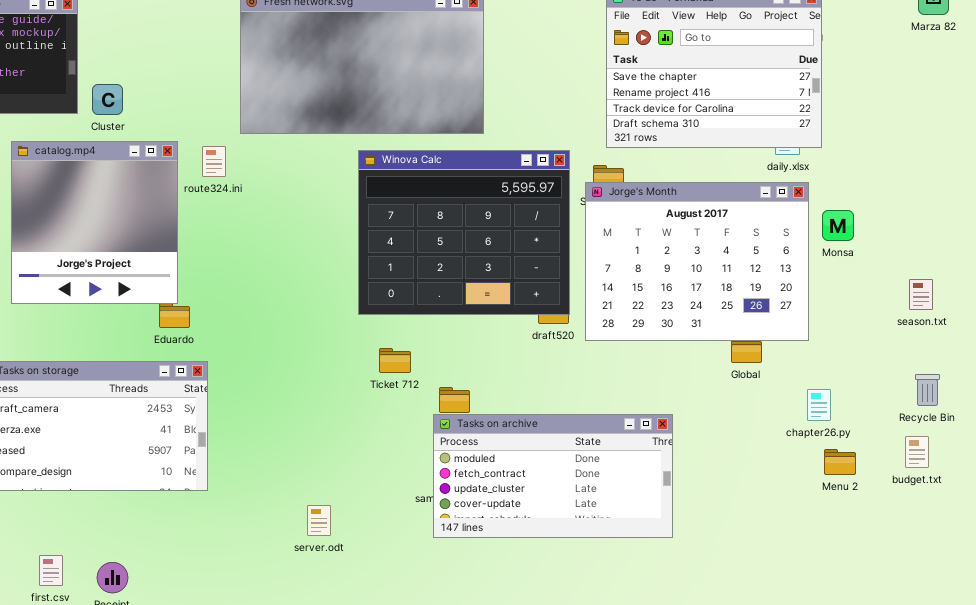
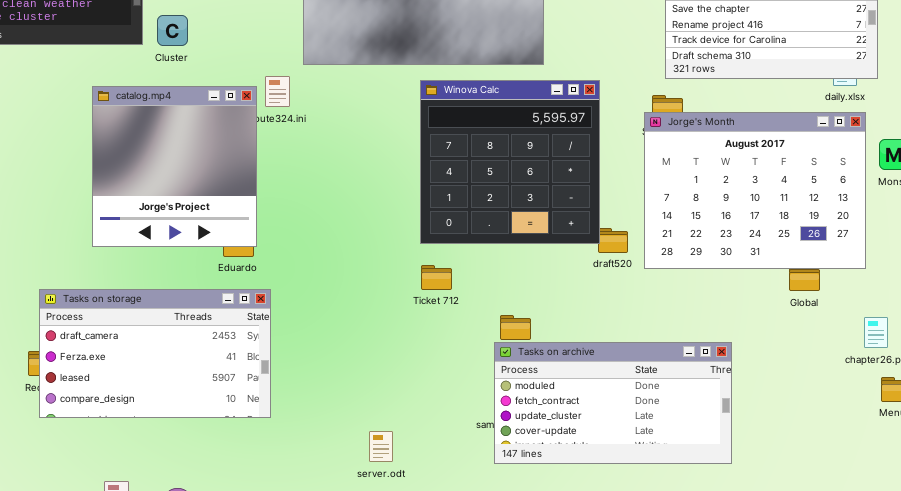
catalog.mp4: [11,141,178,304] -> [92,86,257,247], moved
Winova Calc: [358,150,570,315] -> [420,80,600,244], resized
Ticket 712: [379,348,411,373] -> [421,265,452,290], moved

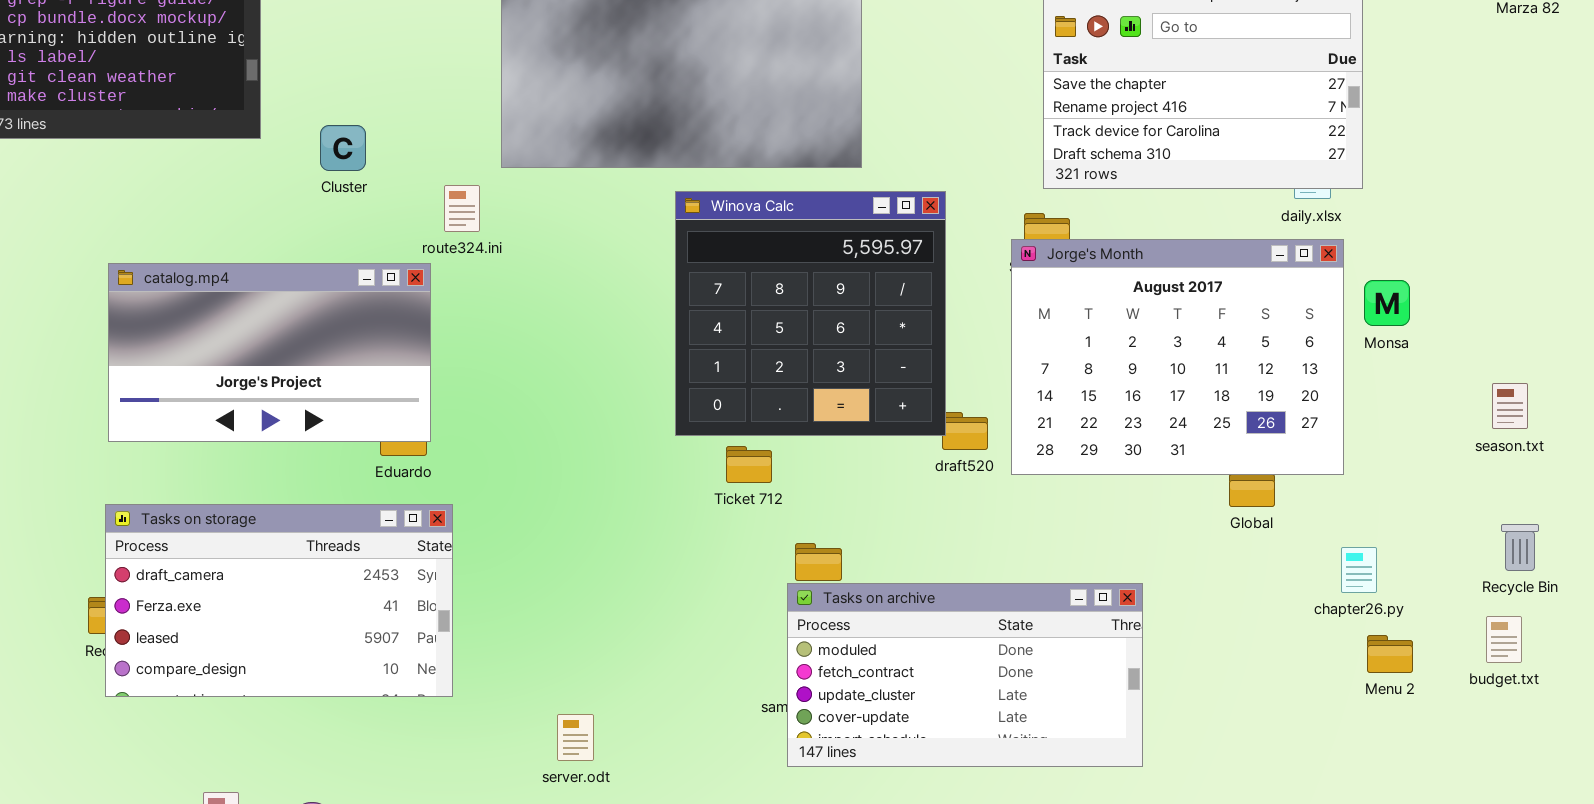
Cluster: [157,15,188,46] -> [320,125,366,171], moved
catalog.mp4: [92,86,257,247] -> [108,263,431,442], resized
Ticket 712: [421,265,452,290] -> [726,446,772,483], moved
server.odt: [369,431,393,462] -> [557,714,594,761], moved

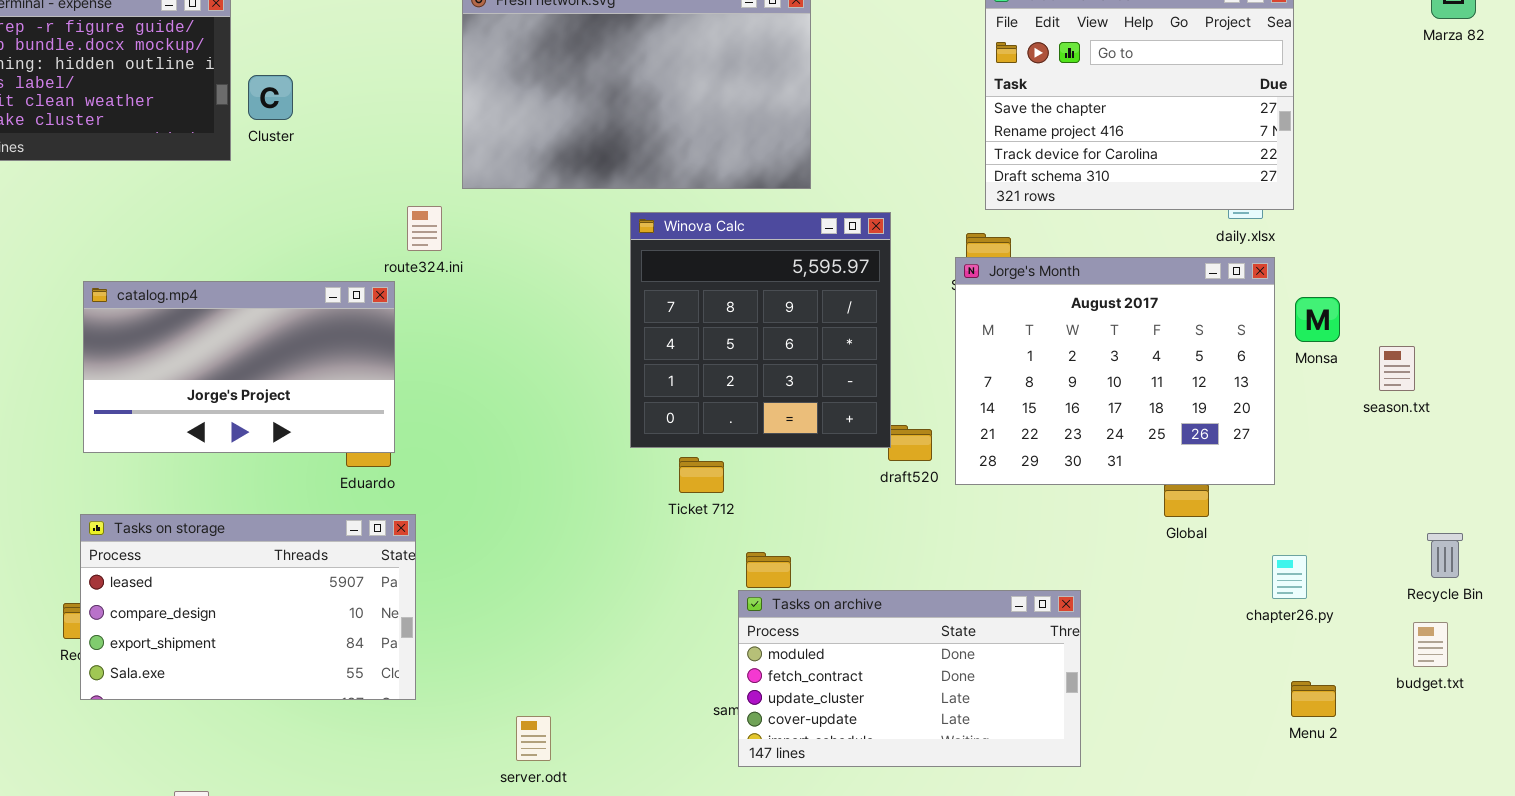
Cluster: [320,125,366,171] -> [248,75,293,120], moved
season.txt: [1492,383,1528,429] -> [1379,346,1415,391], moved
Tasks on storage: [105,504,453,697] -> [80,514,416,700], scrolled down 2 rows
Menu 2: [1367,635,1413,673] -> [1291,681,1336,717], moved

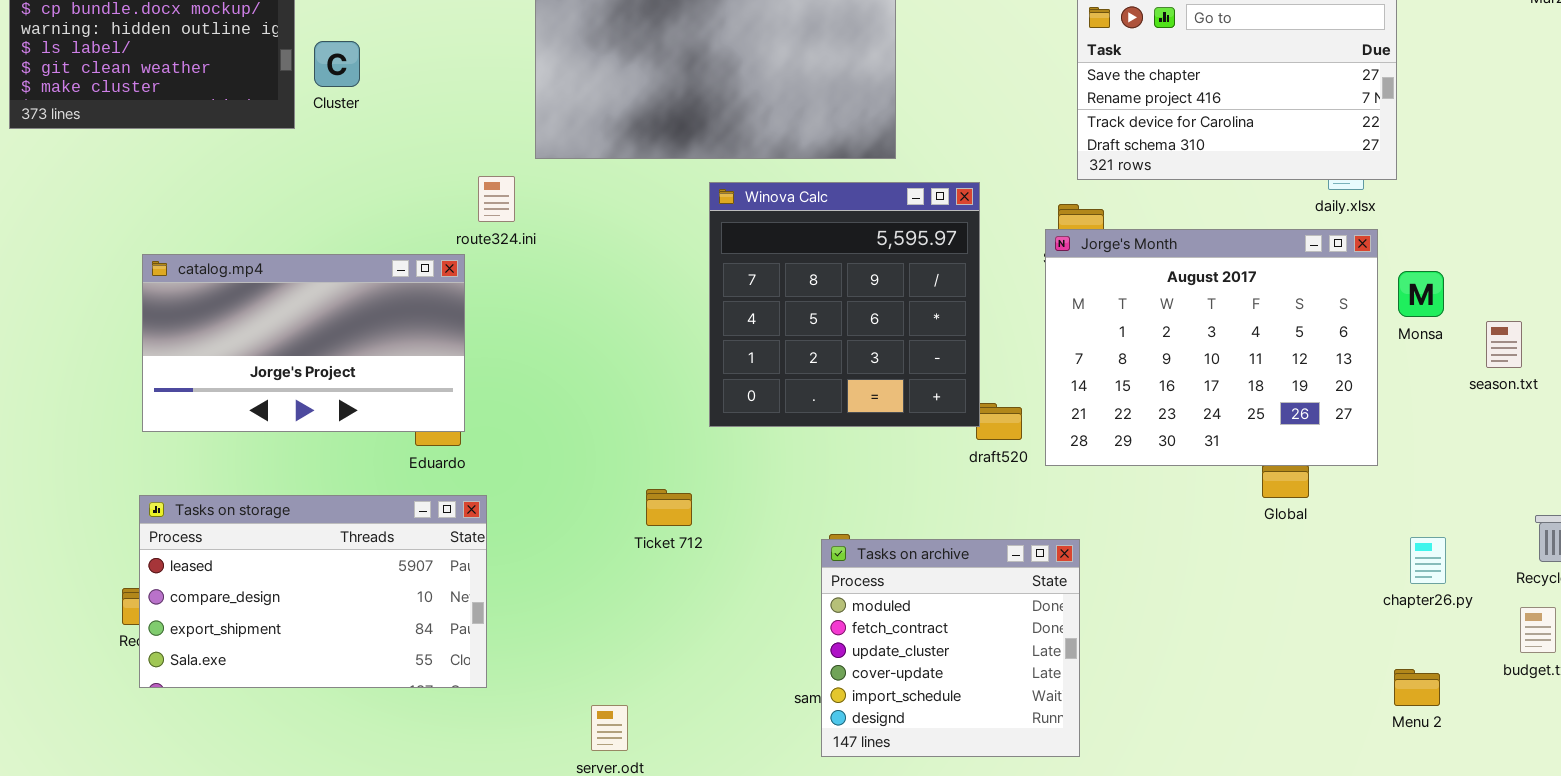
Ticket 712: [679,457,724,493] -> [646,489,692,526], moved
chapter26.py: [1272,555,1307,599] -> [1410,537,1446,584], moved
Tasks on archive: [738,590,1081,767] -> [821,539,1080,757], resized

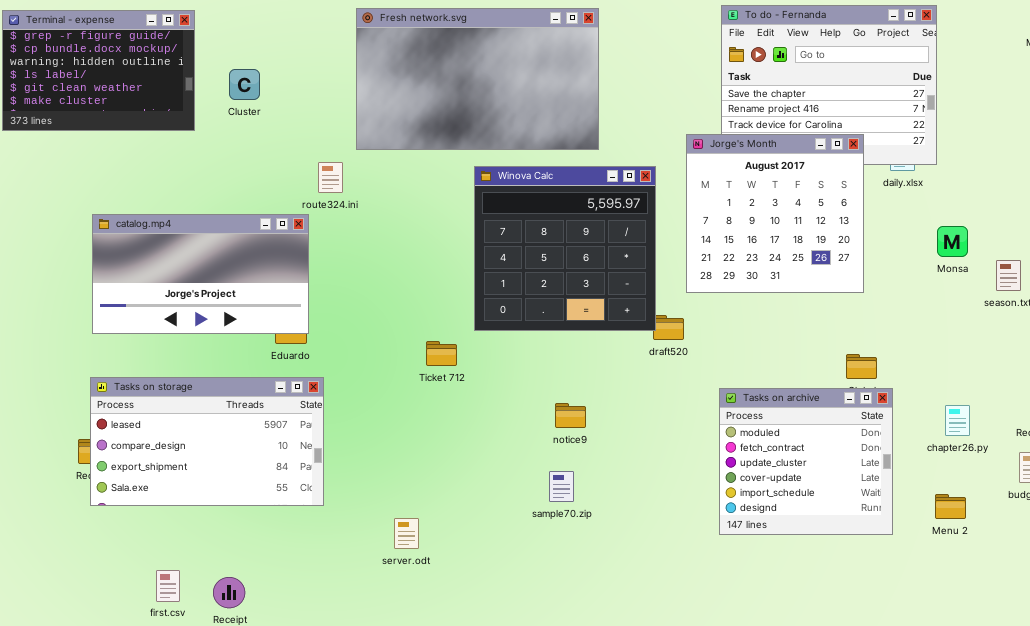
Cluster: [314,41,360,87] -> [229,69,260,100], moved
Jorge's Month: [1045,229,1378,466] -> [686,134,864,293], moved, resized
Ticket 712: [646,489,692,526] -> [426,341,457,366], moved
Tasks on archive: [821,539,1080,757] -> [719,388,893,535], moved

